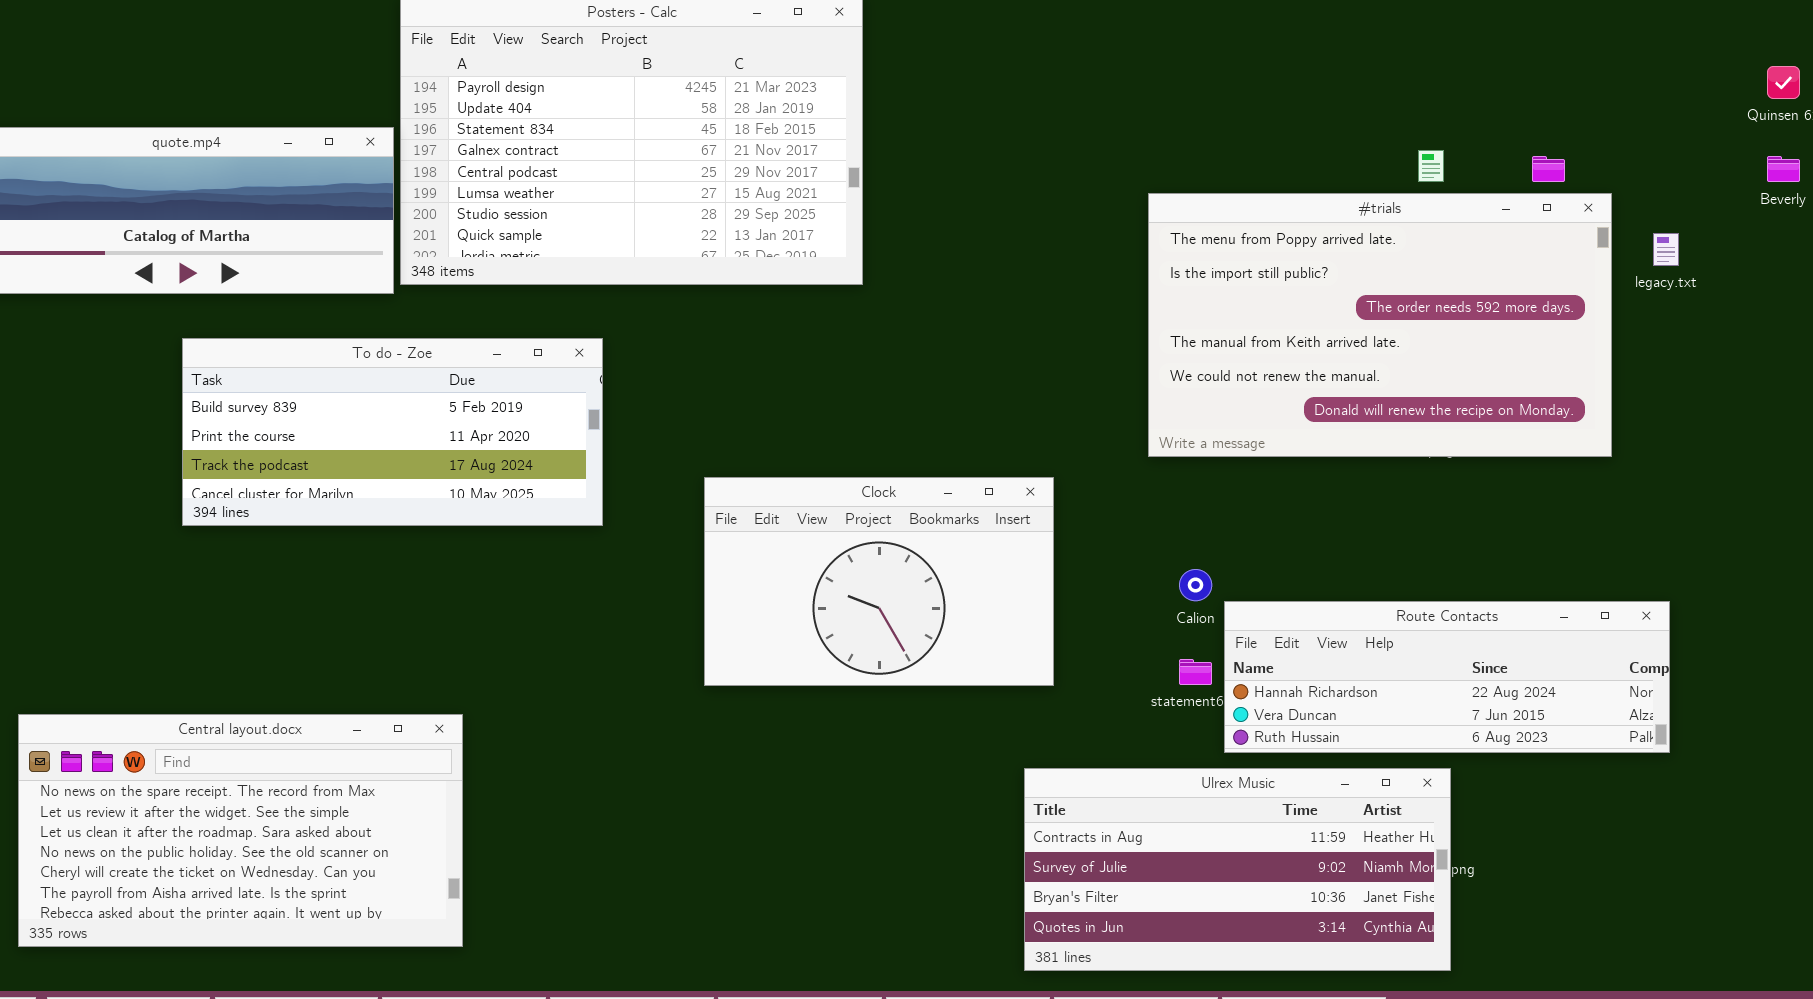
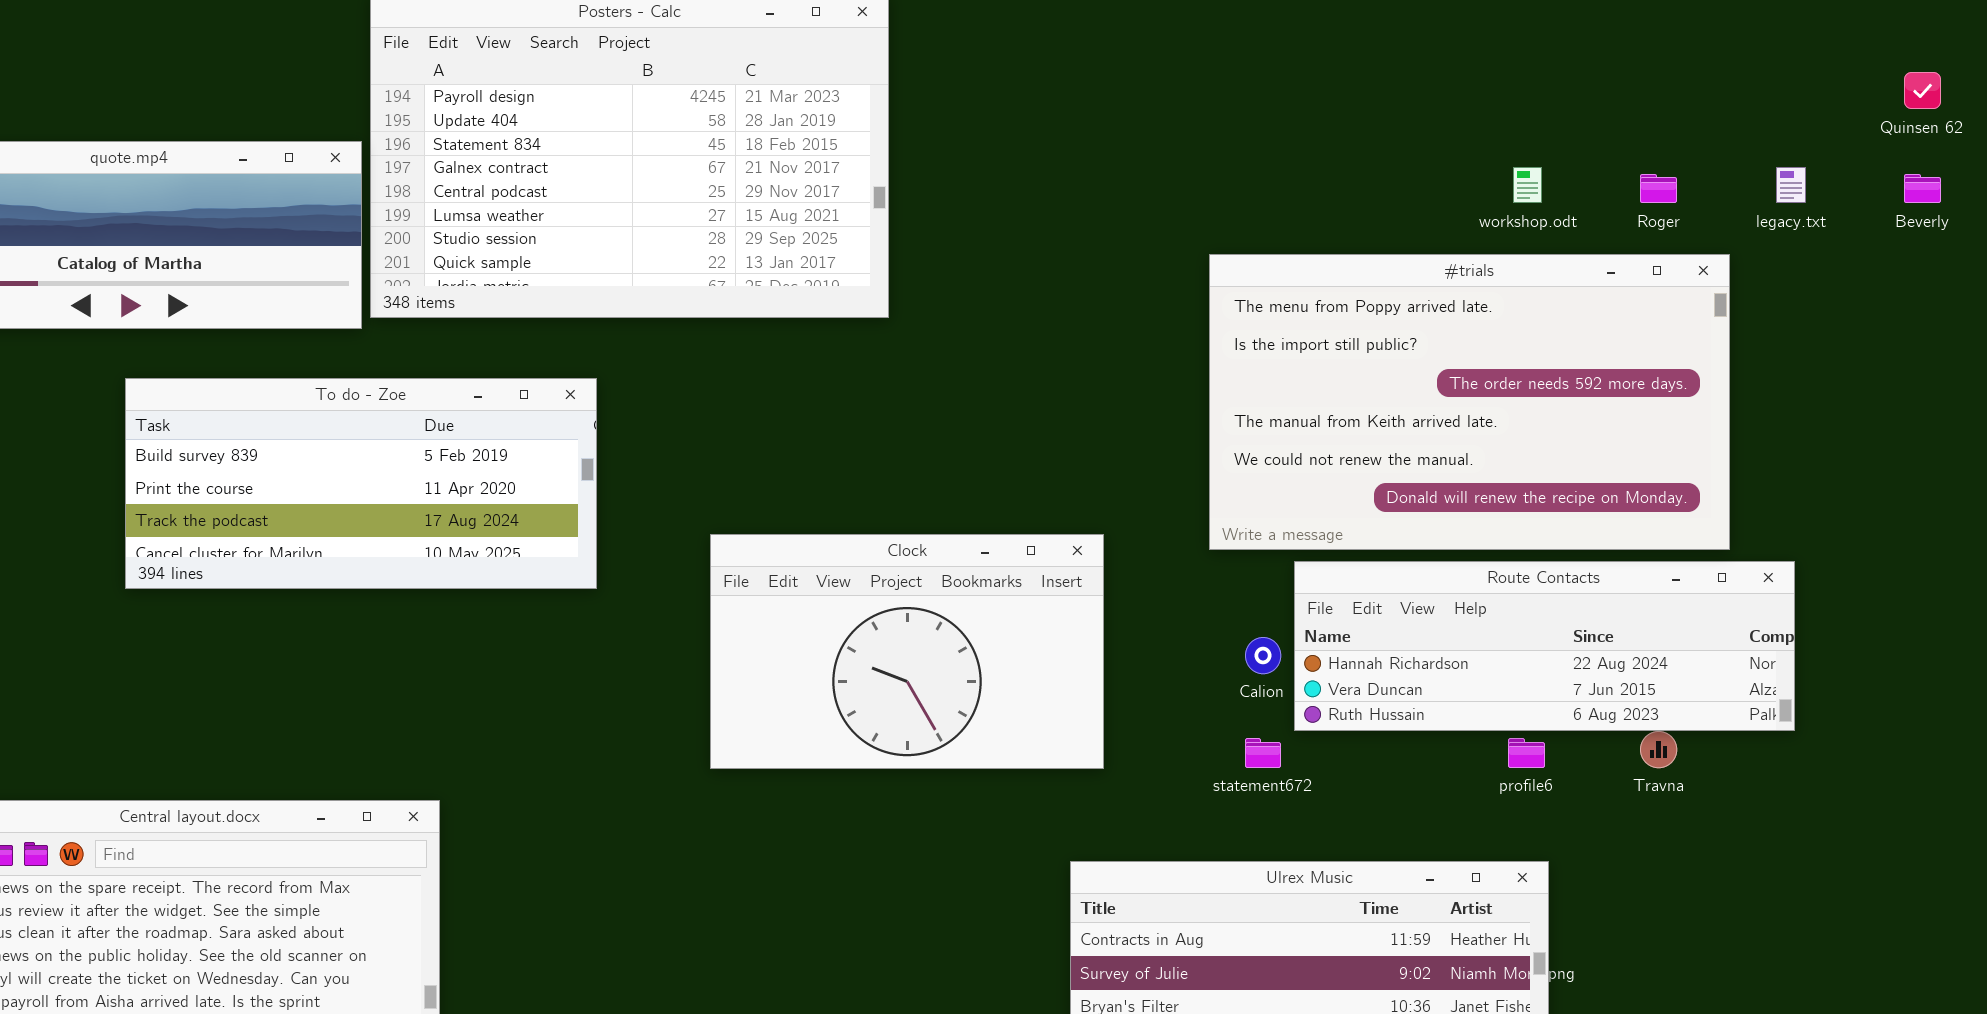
#trials: [1148,193,1612,457] -> [1209,254,1730,550], moved
legacy.txt: [1653,233,1679,266] -> [1776,167,1806,203], moved
Route Contacts: [1224,601,1670,753] -> [1294,561,1795,731], moved

